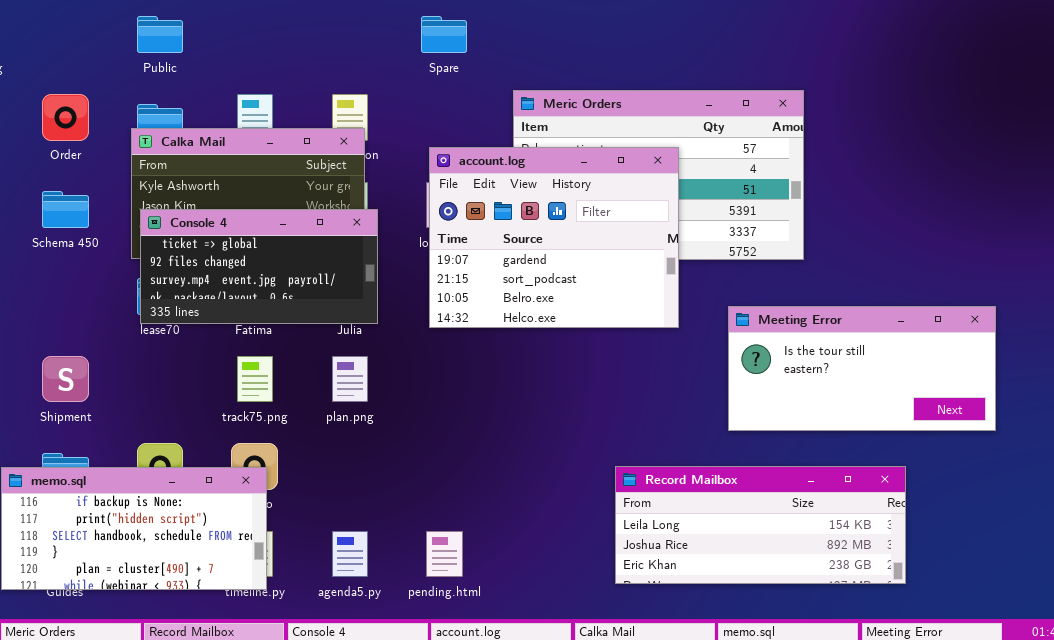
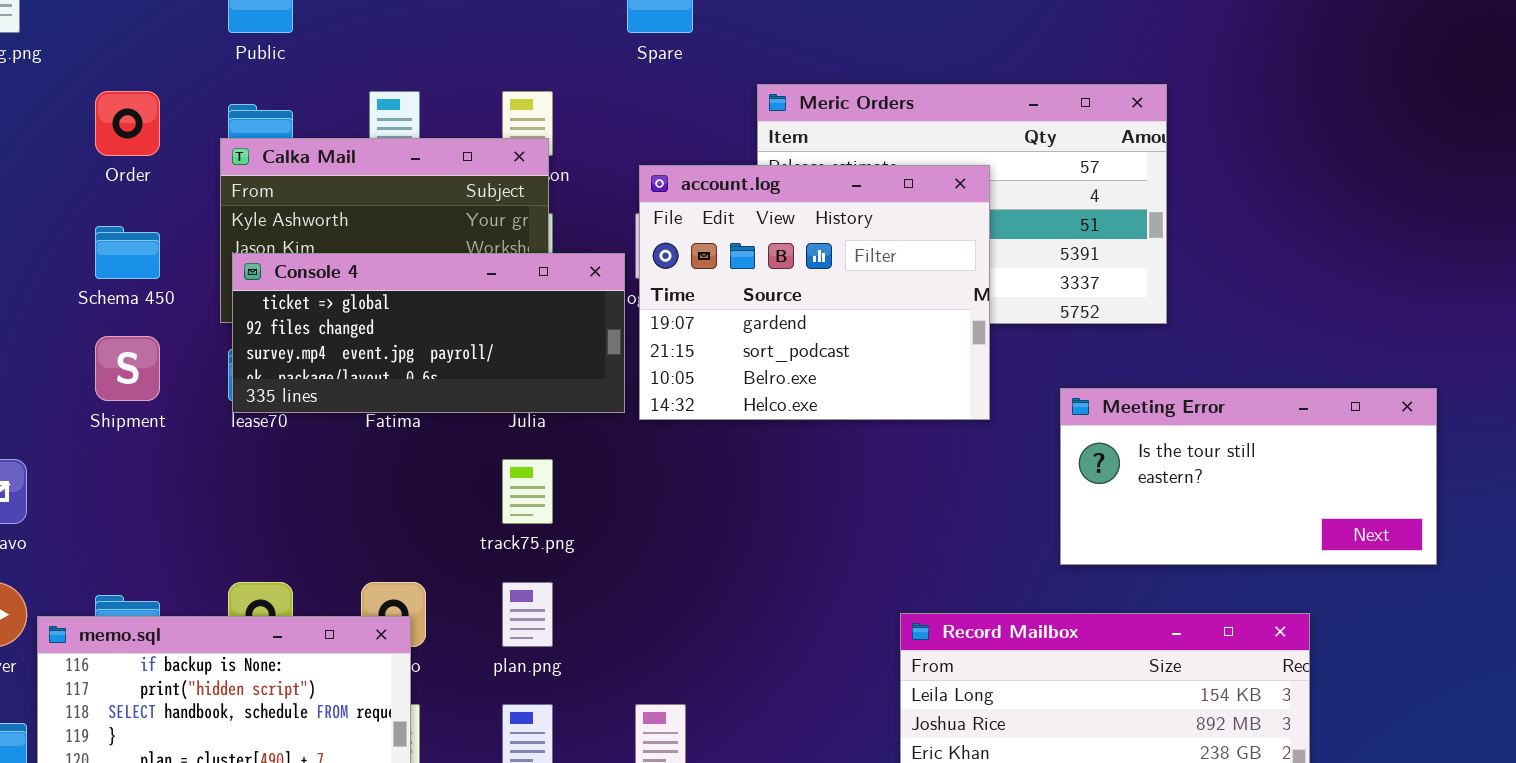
Console 4: [140,209,378,324] -> [232,253,625,413], resized
Shipment: [42,356,89,402] -> [95,336,160,401], moved
track75.png: [237,356,273,402] -> [502,459,553,524], moved
plan.png: [332,356,368,402] -> [502,582,553,647], moved

